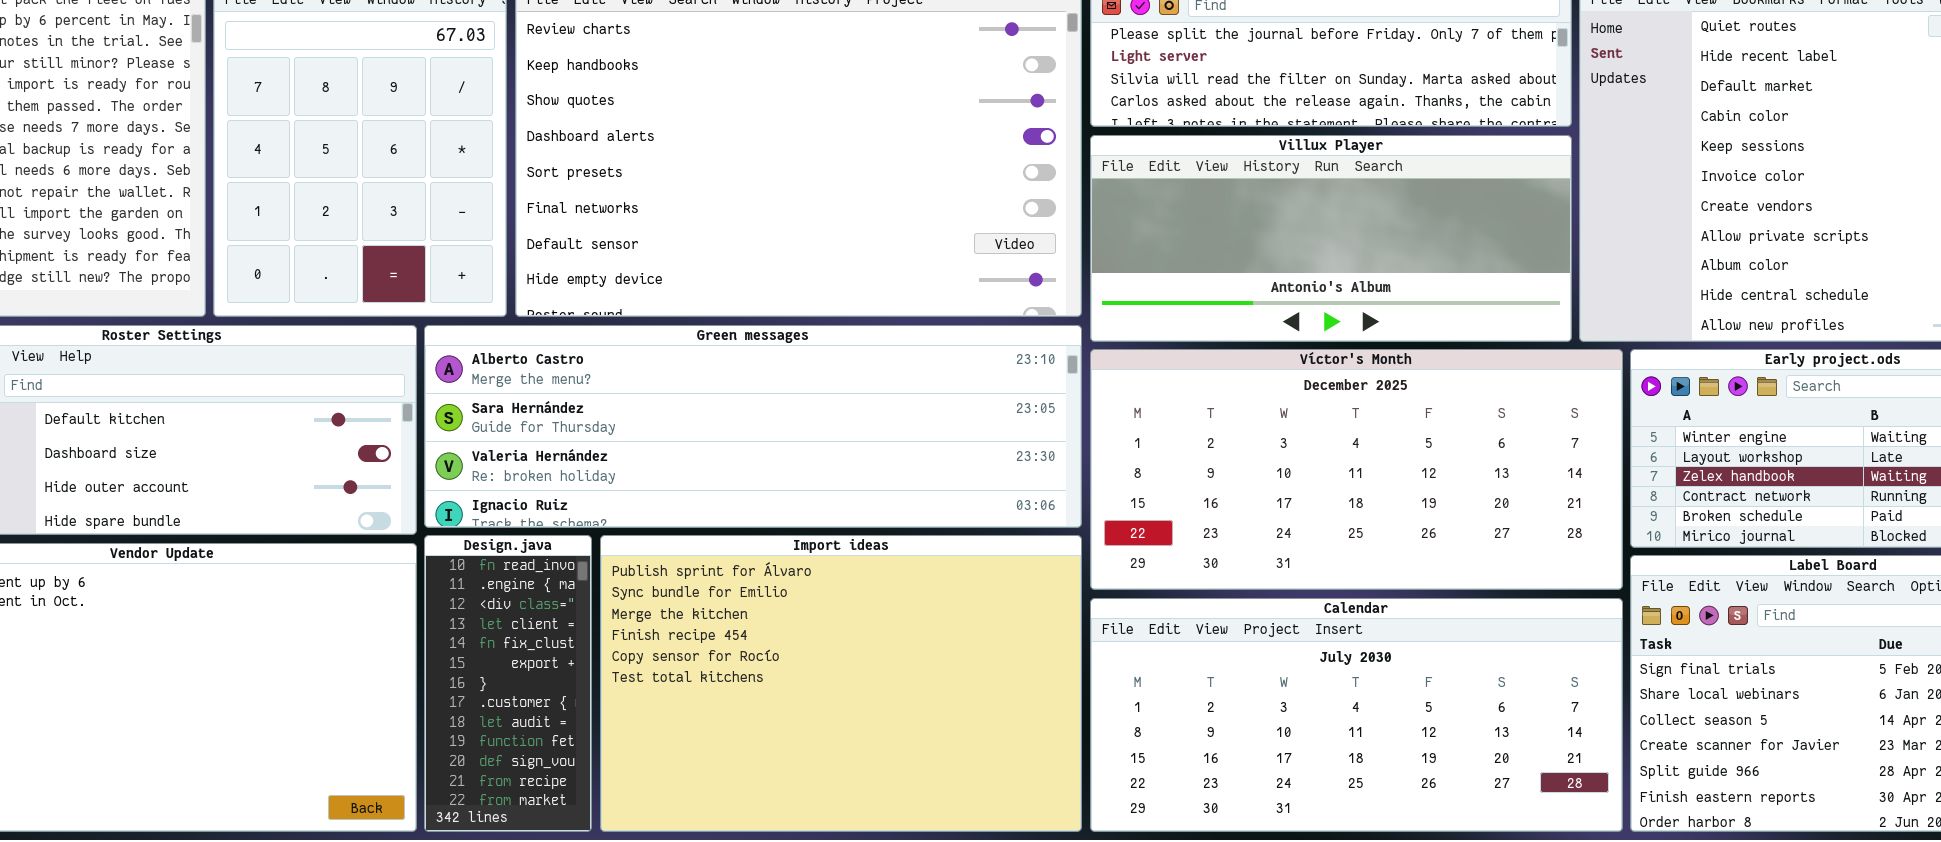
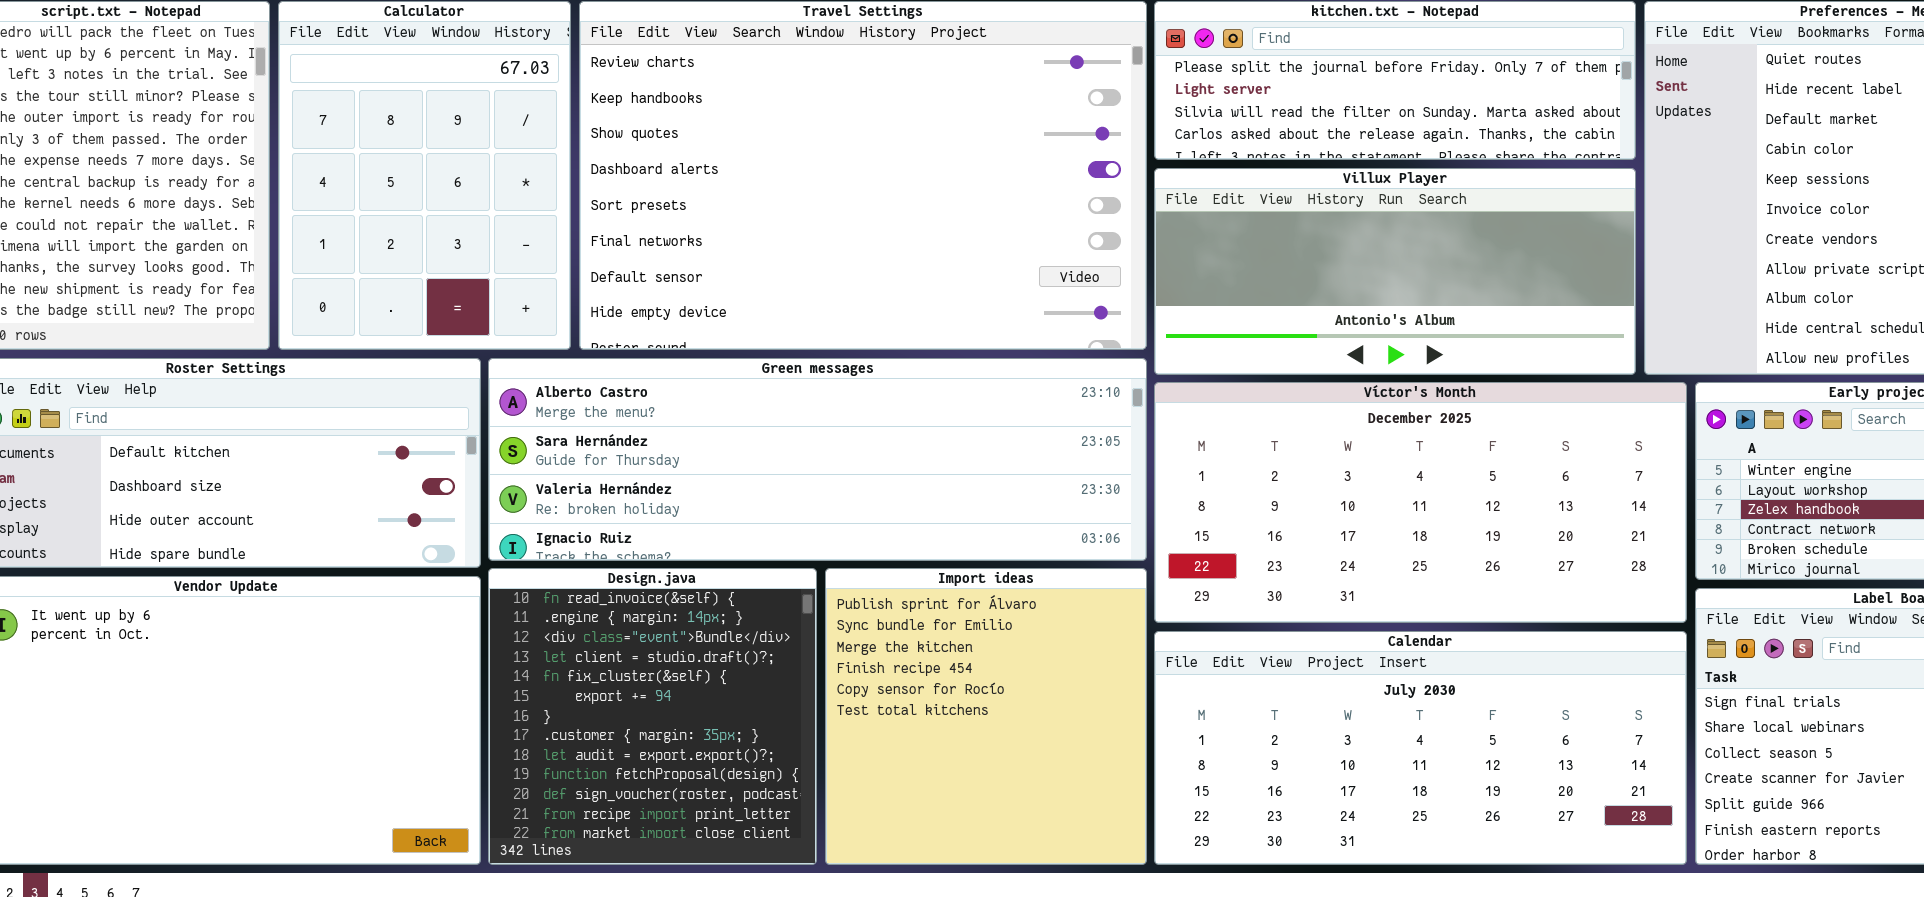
Design.java: [424,535,592,832] -> [488,568,817,865], resized
Import ideas: [600,535,1082,832] -> [825,568,1147,865], resized

